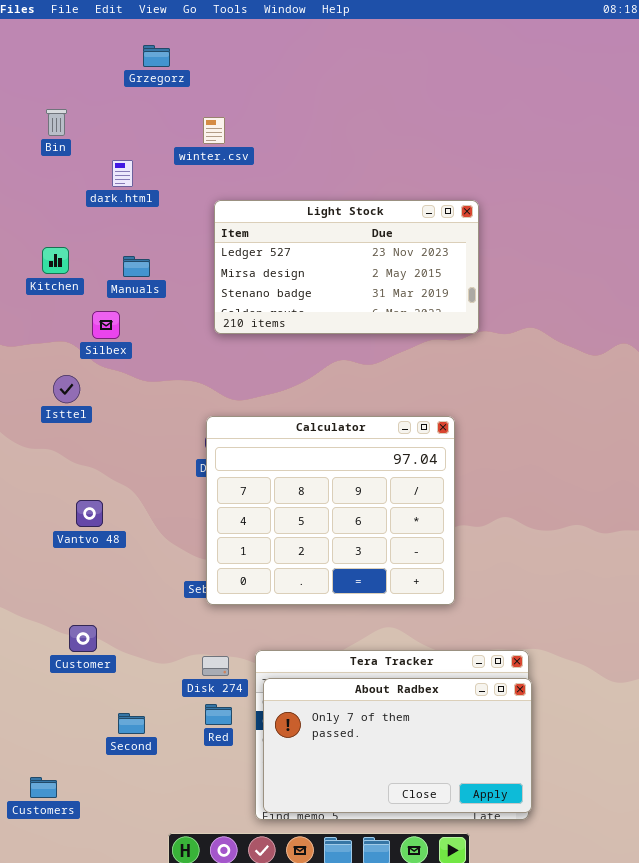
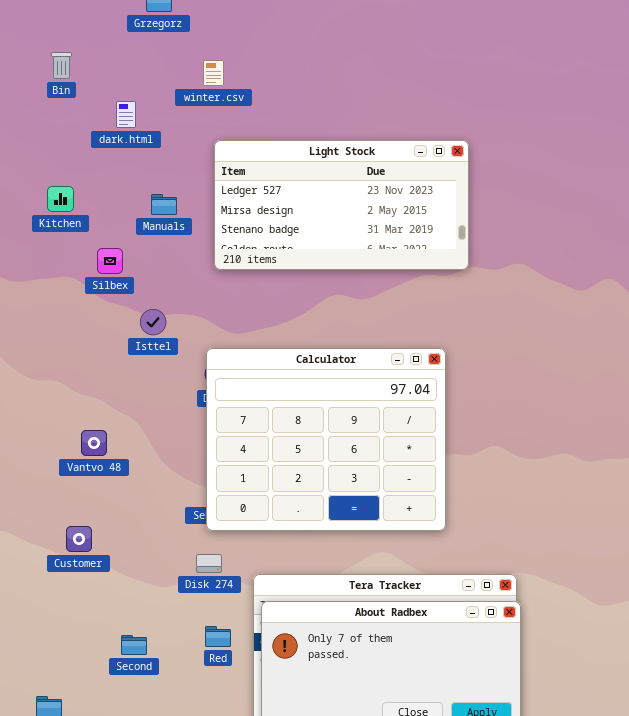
Manuals: [123,256,150,277] -> [151,194,177,215], moved
Isttel: [53,375,80,403] -> [140,309,166,335], moved
Customer: [69,625,97,652] -> [66,526,92,552], moved
Disk 274: [202,656,229,676] -> [196,554,222,573], moved

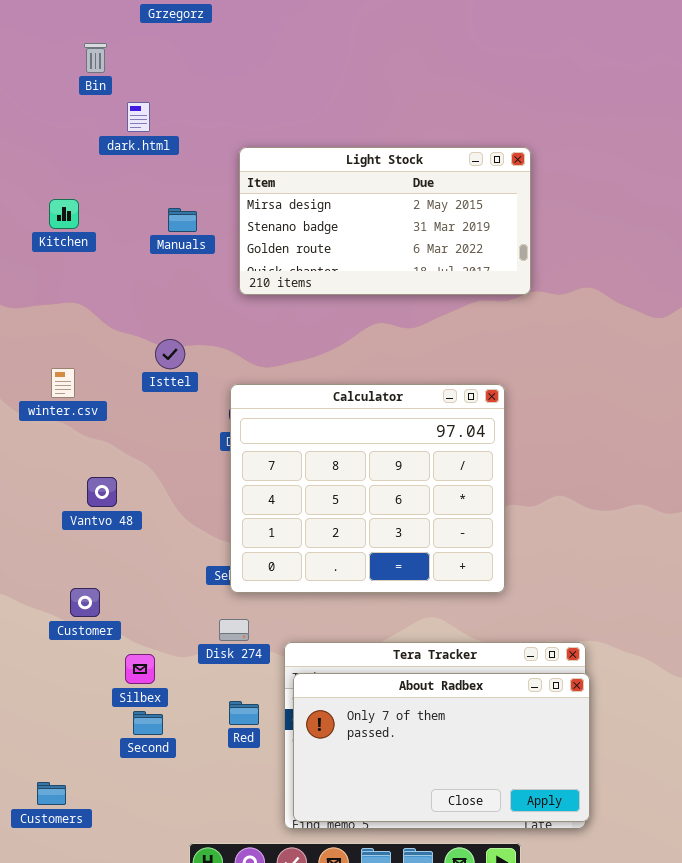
Bin: [51,52,72,79] -> [84,43,107,73], moved
winter.csv: [203,60,224,86] -> [51,368,75,398], moved
Light Stock: [214,140,469,270] -> [239,147,531,295], scrolled down 1 row
Silbex: [97,248,123,274] -> [125,654,155,684], moved

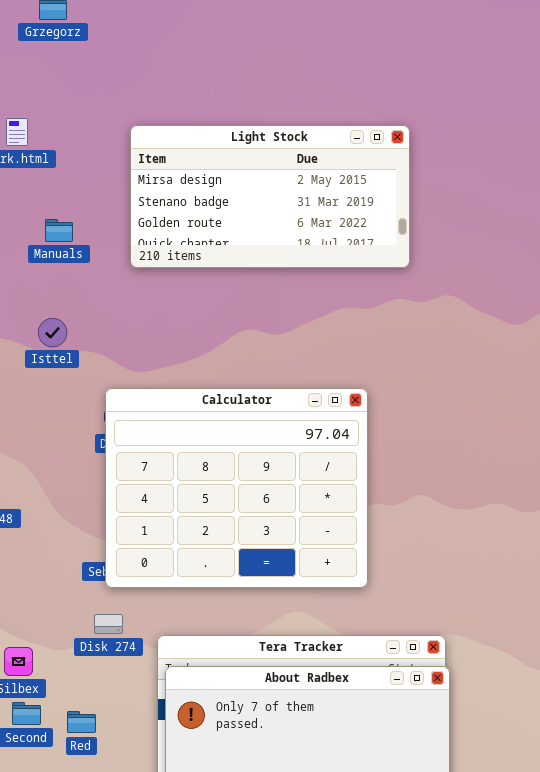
Light Stock: [239,147,531,295] -> [130,125,410,268], moved
Isttel: [155,339,185,369] -> [38,318,67,347], moved
Red: [229,701,259,725] -> [67,711,96,733], moved

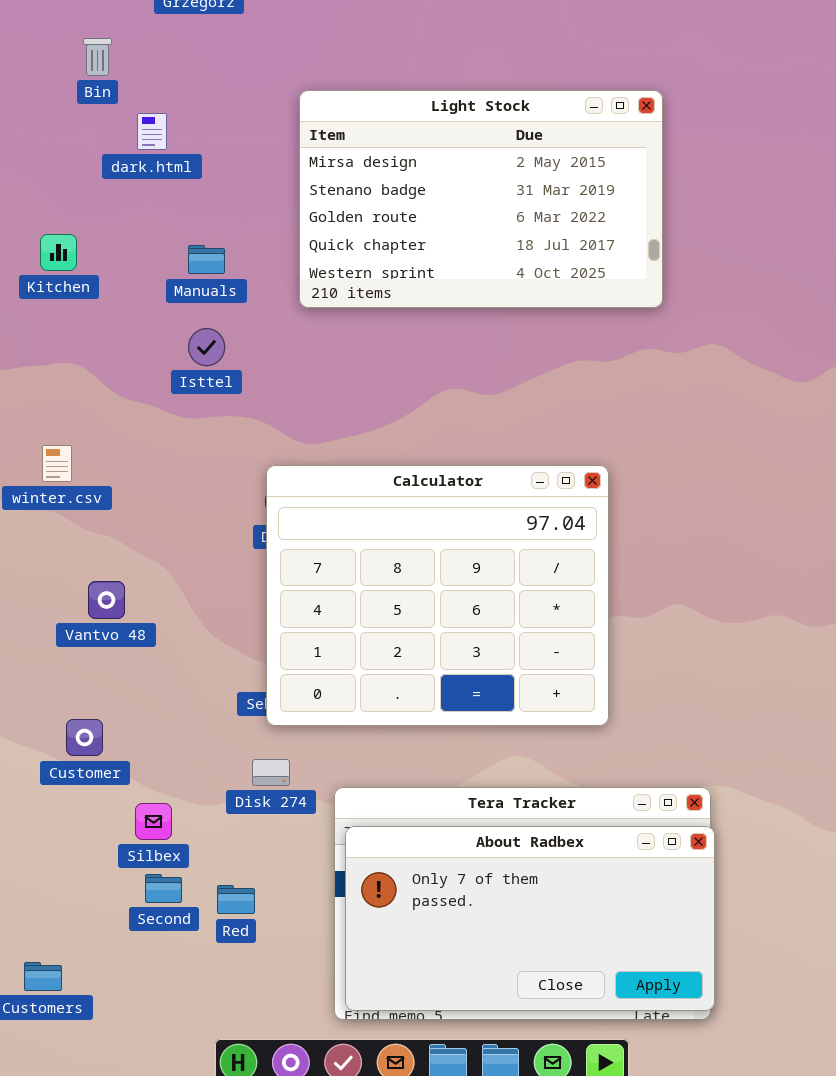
Light Stock: [130,125,410,268] -> [299,90,663,308], resized
Isttel: [38,318,67,347] -> [188,328,225,366], moved

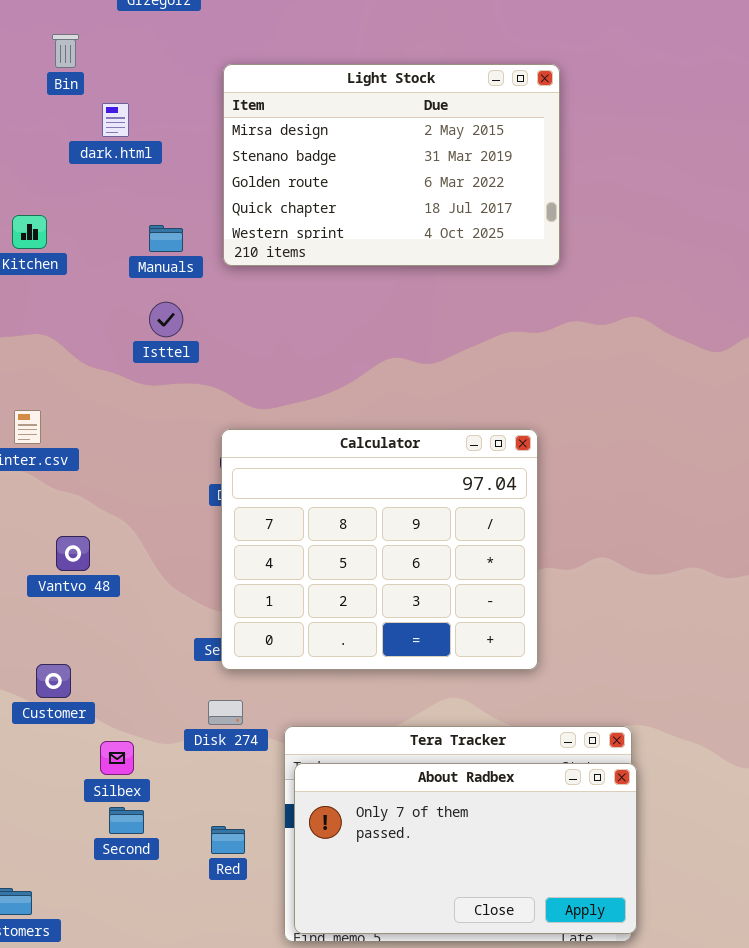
Light Stock: [299,90,663,308] -> [223,64,560,266], moved
Red: [217,885,255,914] -> [211,826,245,854], moved

